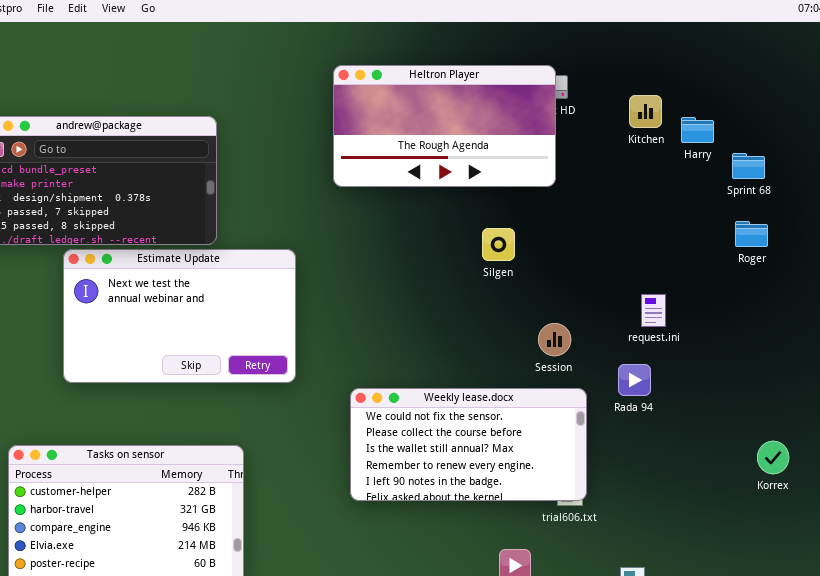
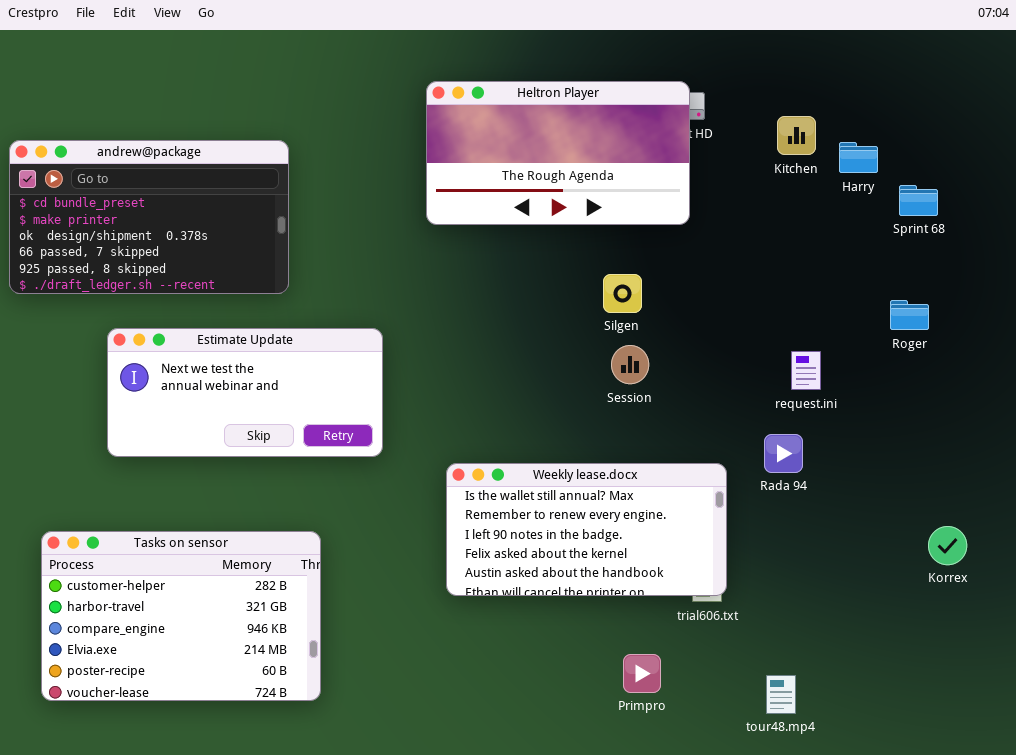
Roger: [735,221,768,247] -> [890,300,929,330], moved
Estimate Update: [63,249,296,383] -> [107,328,383,457], resized
Session: [538,323,571,356] -> [611,345,649,384], moved
Weekly lease.docx: [350,388,587,501] -> [446,463,727,596], scrolled down 2 rows

